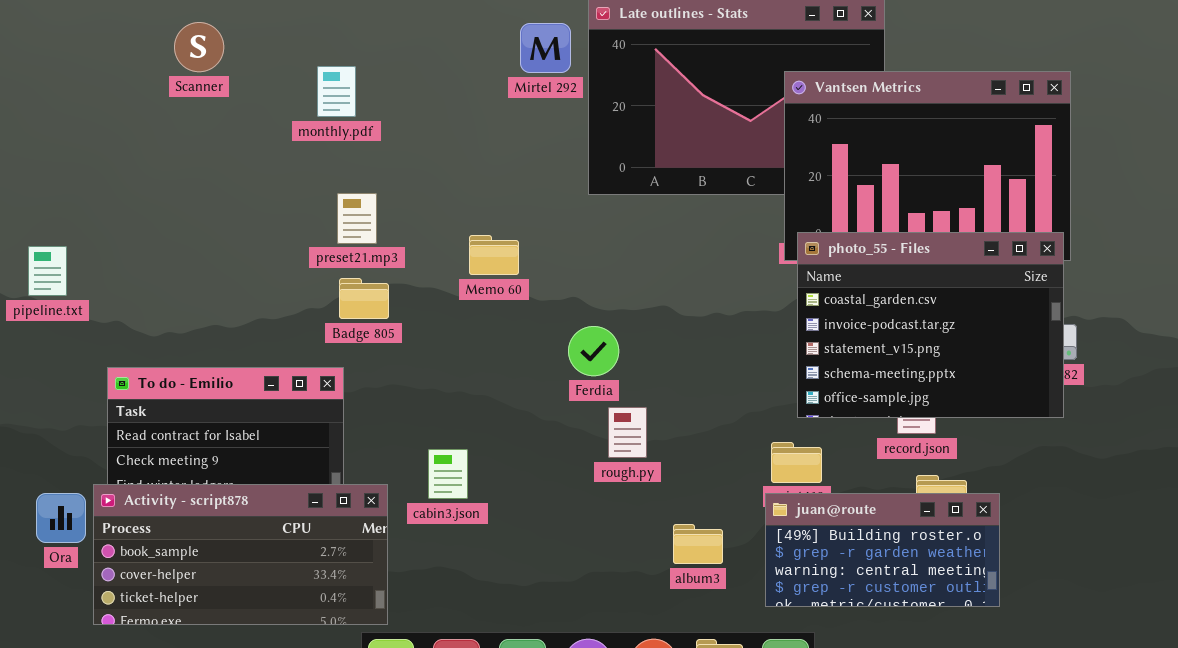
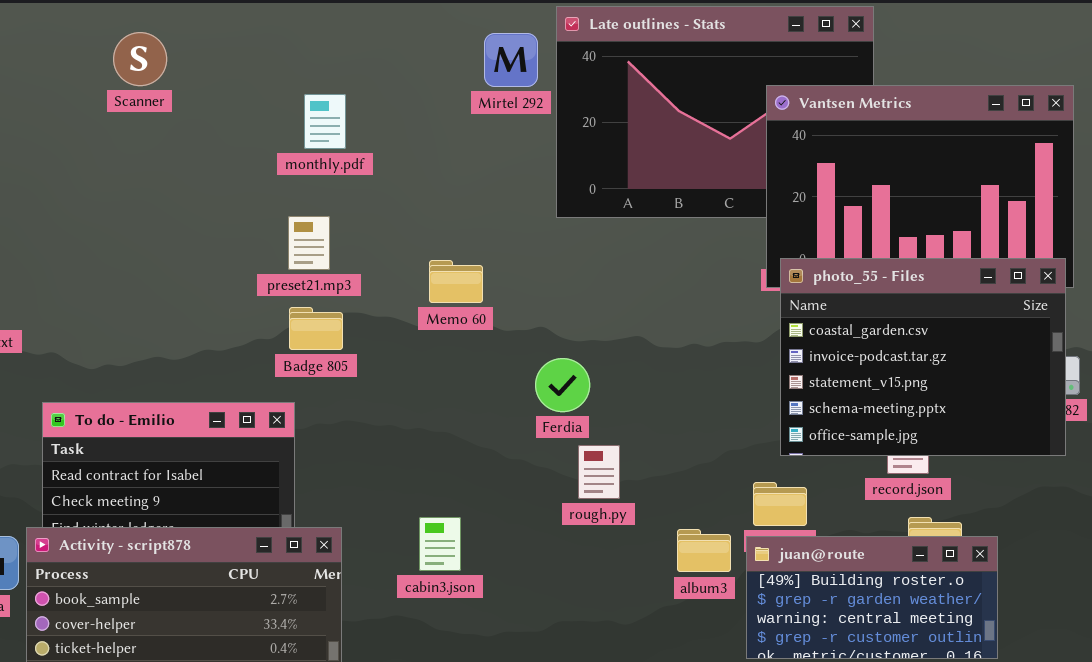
monthly.pdf: [317,66,356,117] -> [304,94,346,149], moved
cabin3.json: [428,449,468,499] -> [419,517,461,571], moved
album3: [673,524,723,564] -> [677,529,731,572], moved

